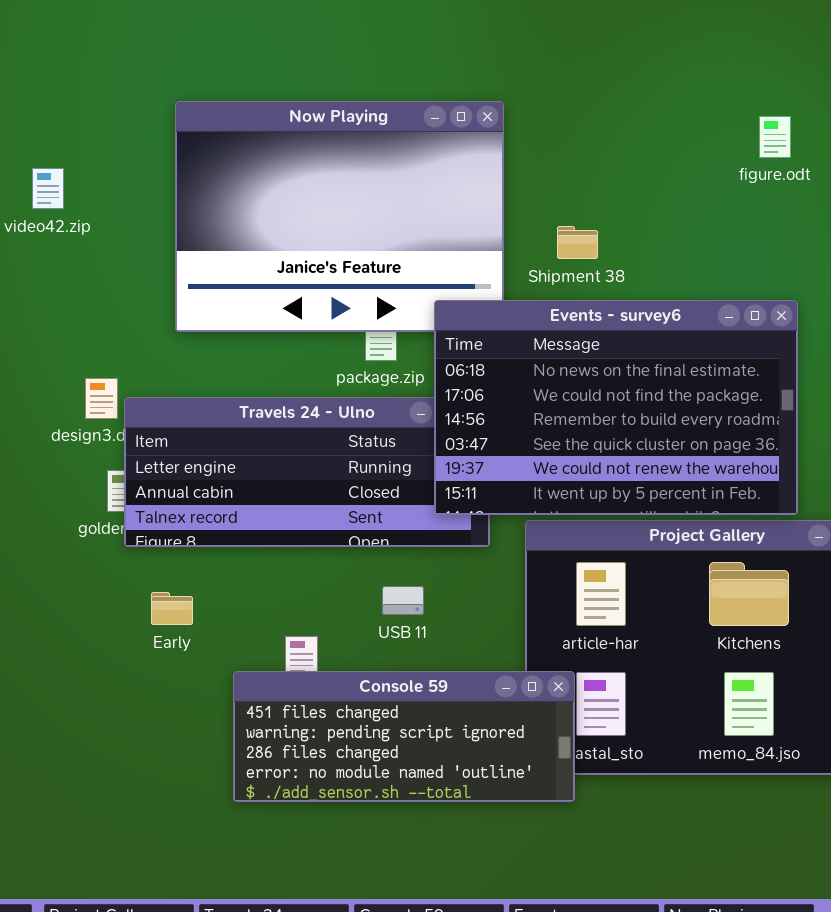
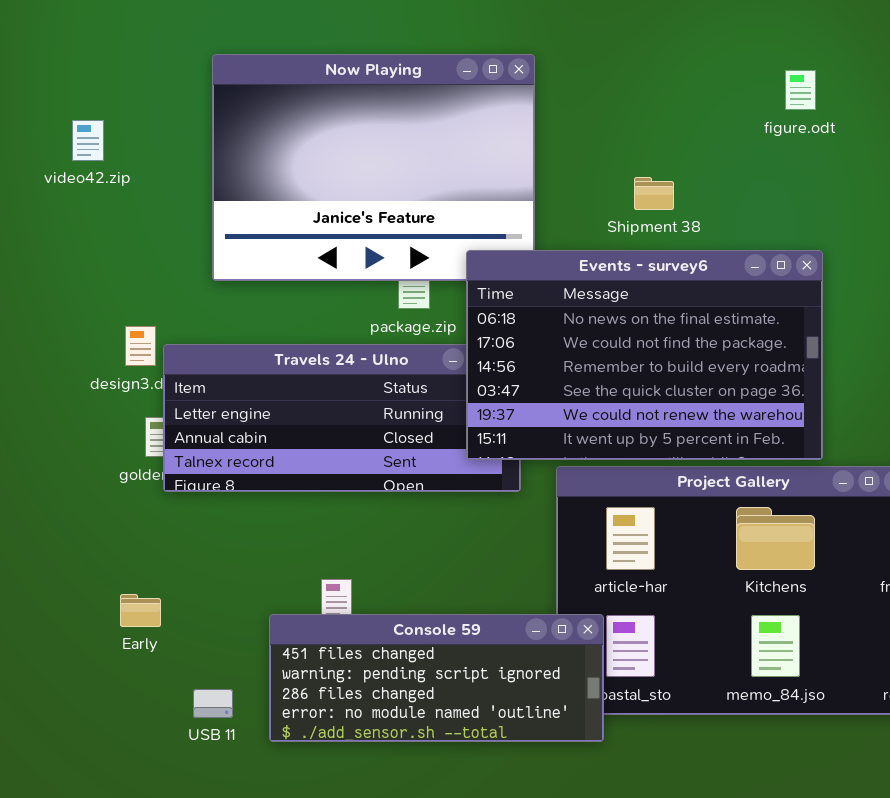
Shipment 38: [557,226,598,259] -> [634,177,674,210], moved
USB 11: [382,586,424,615] -> [193,689,233,718], moved
Early: [151,592,193,625] -> [120,594,161,627], moved

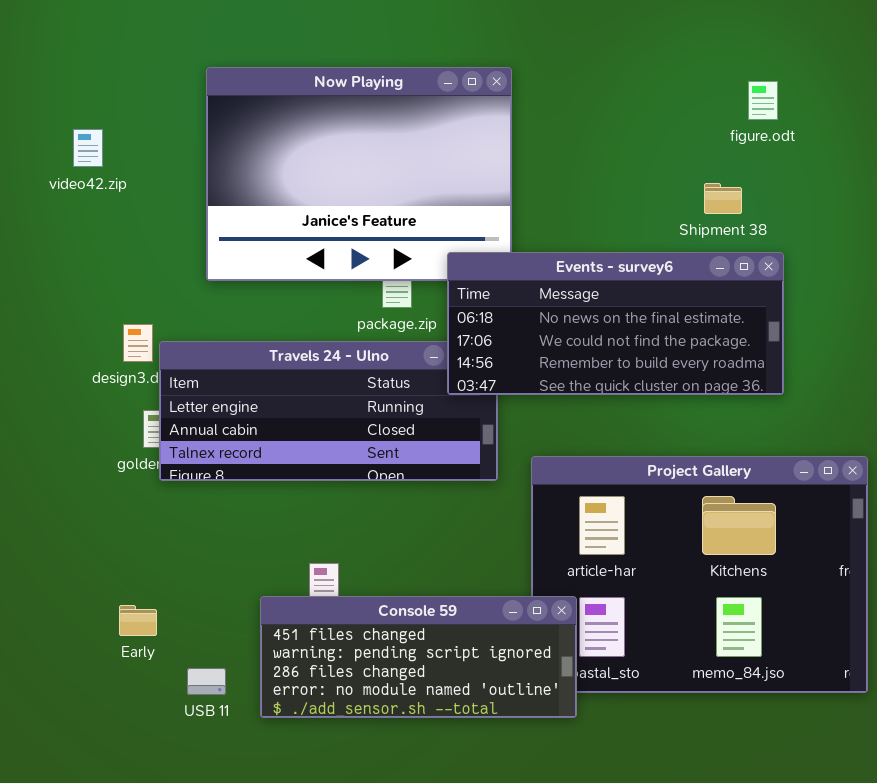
Shipment 38: [634,177,674,210] -> [704,183,742,214], moved
Events - survey6: [466,250,823,460] -> [447,252,784,395], resized
Early: [120,594,161,627] -> [119,605,157,636], moved

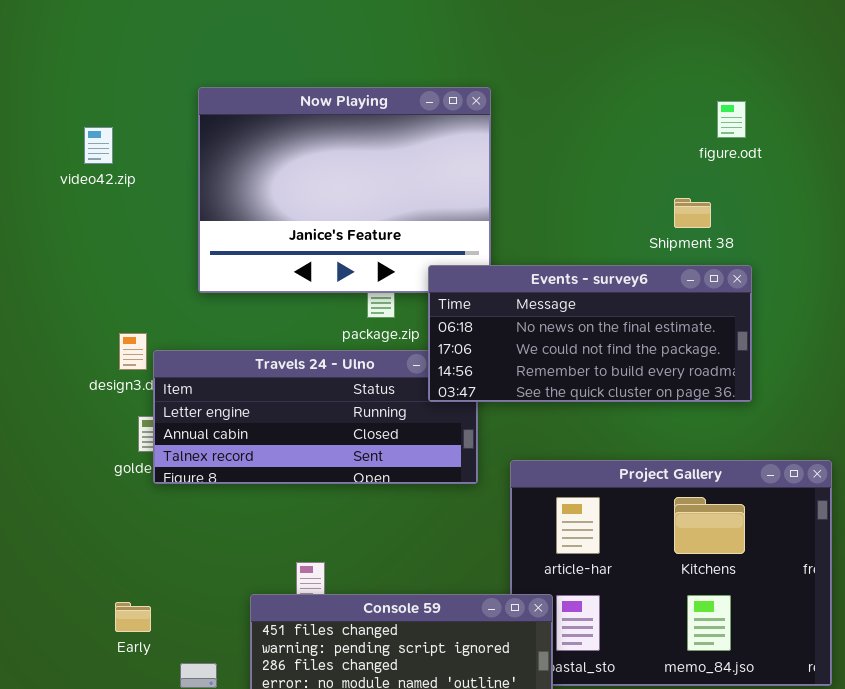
video42.zip: [73,129,103,167] -> [84,127,113,164], moved

